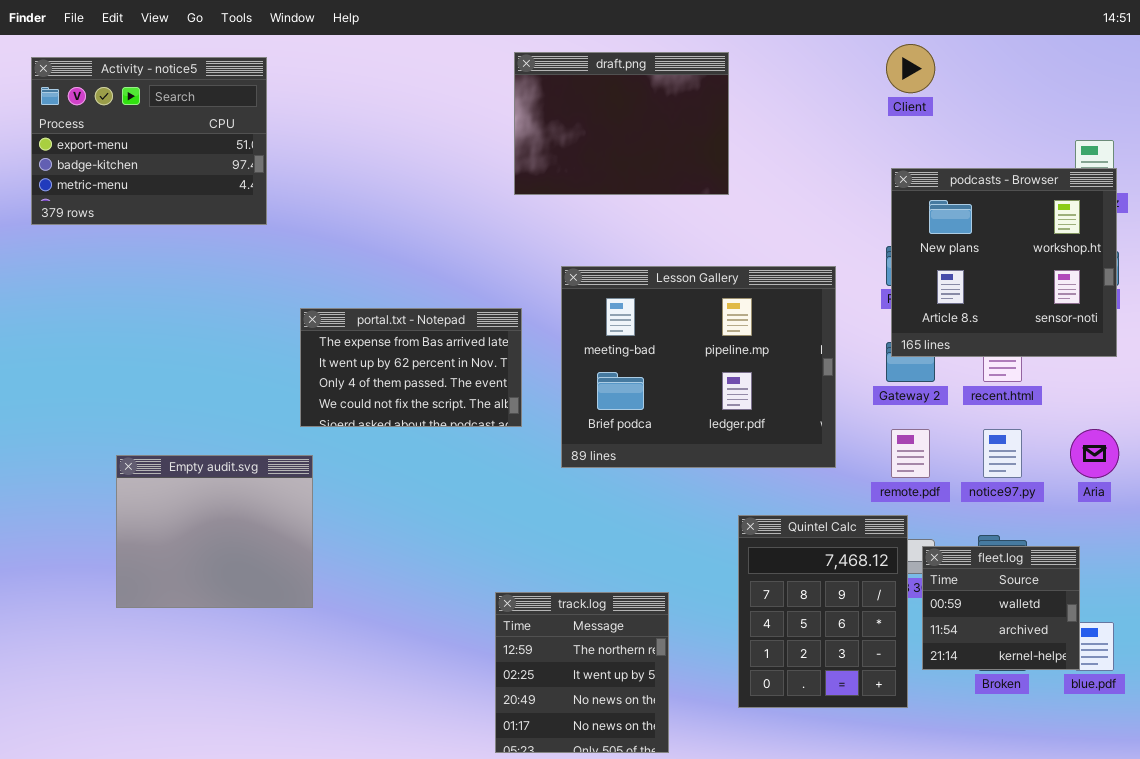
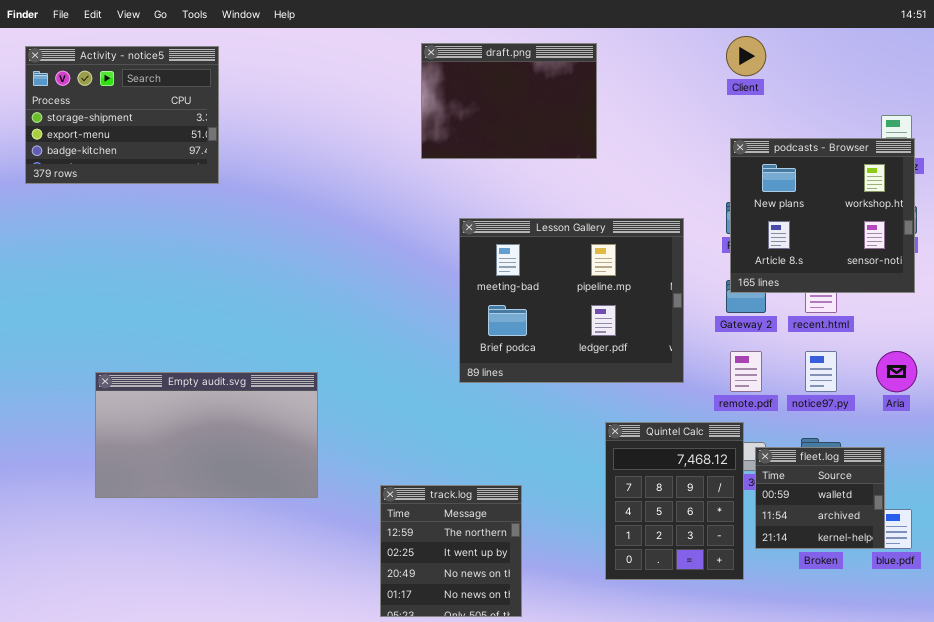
Activity - notice5: [31,57,267,225] -> [25,46,219,184], scrolled up 1 row
portal.txt - Notepad: [300,308,522,427] -> none, closed
Empty audit.svg: [116,455,313,608] -> [95,372,318,498], resized
track.log: [495,592,669,753] -> [380,485,522,617], moved

